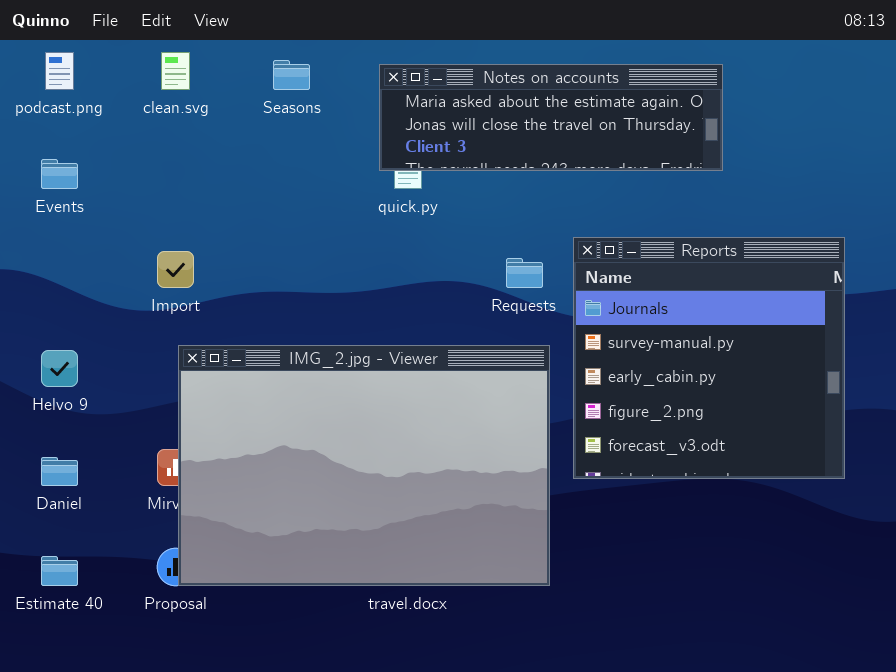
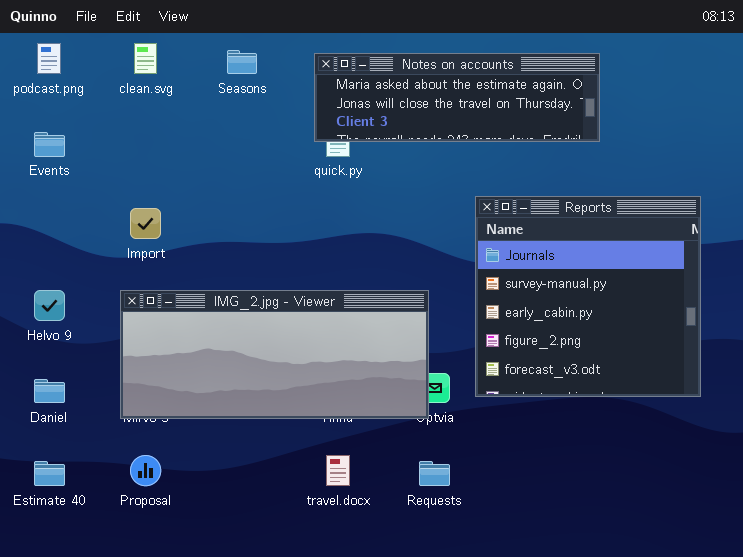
Requests: [506,258,543,288] -> [419,461,450,486], moved
IMG_2.jpg - Viewer: [178,345,550,586] -> [120,290,429,419], moved, resized

